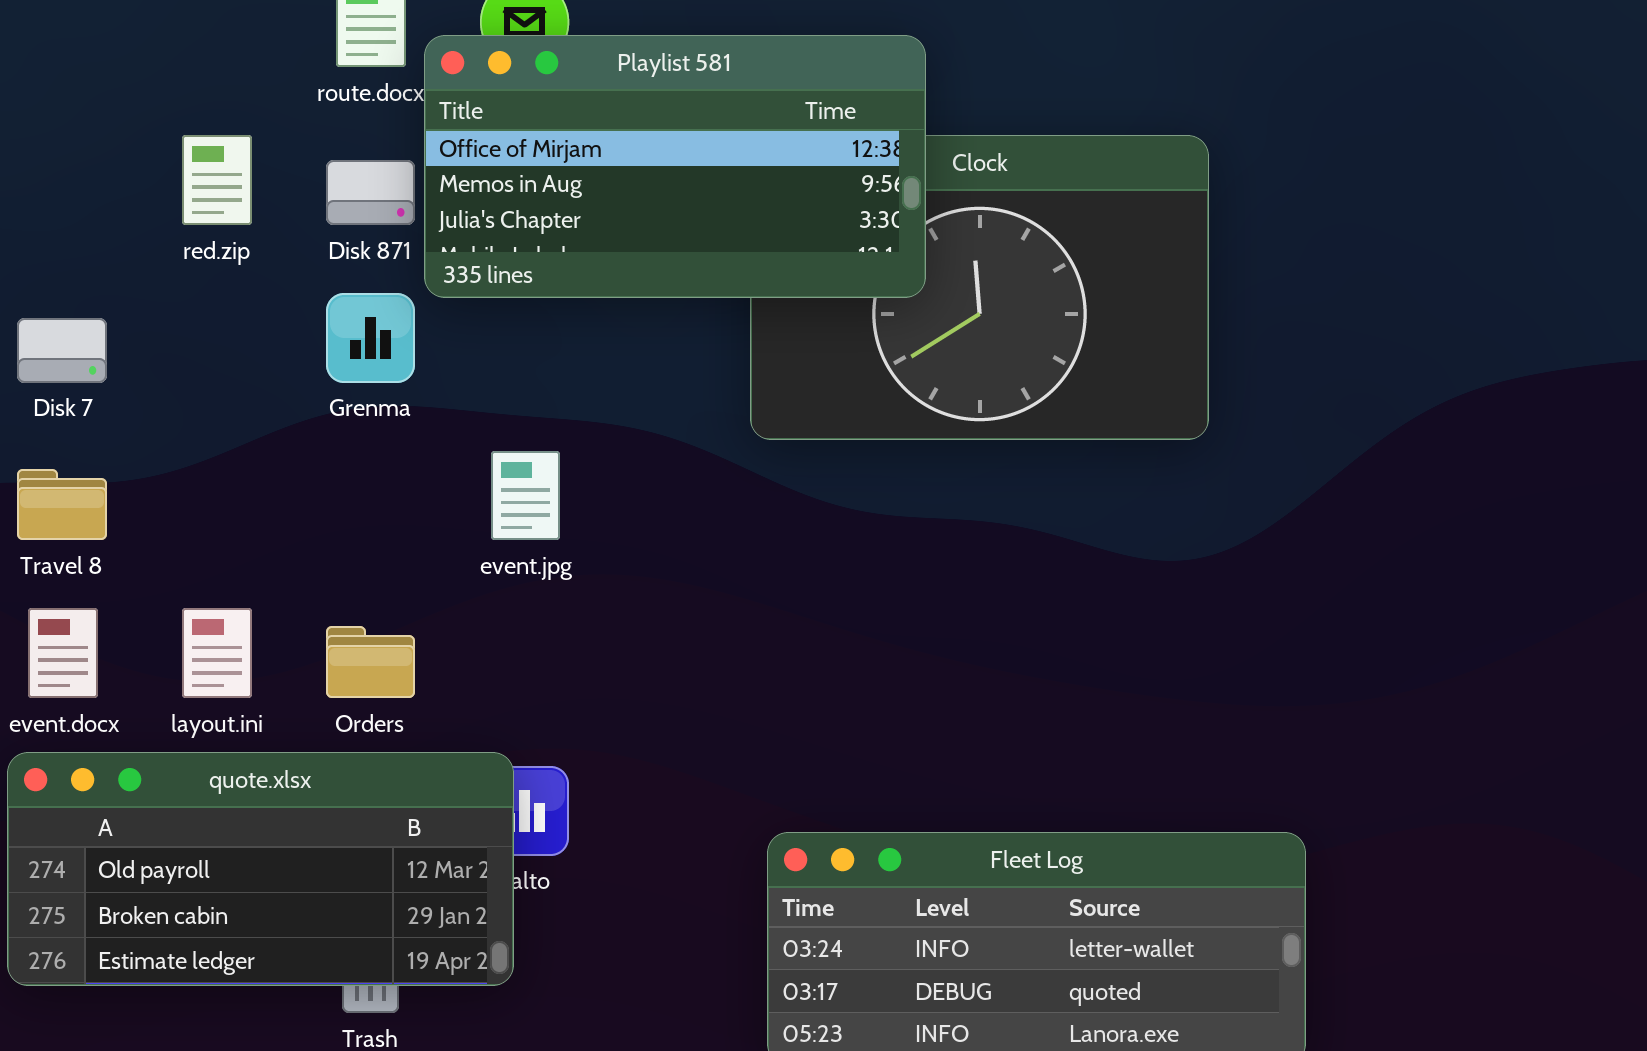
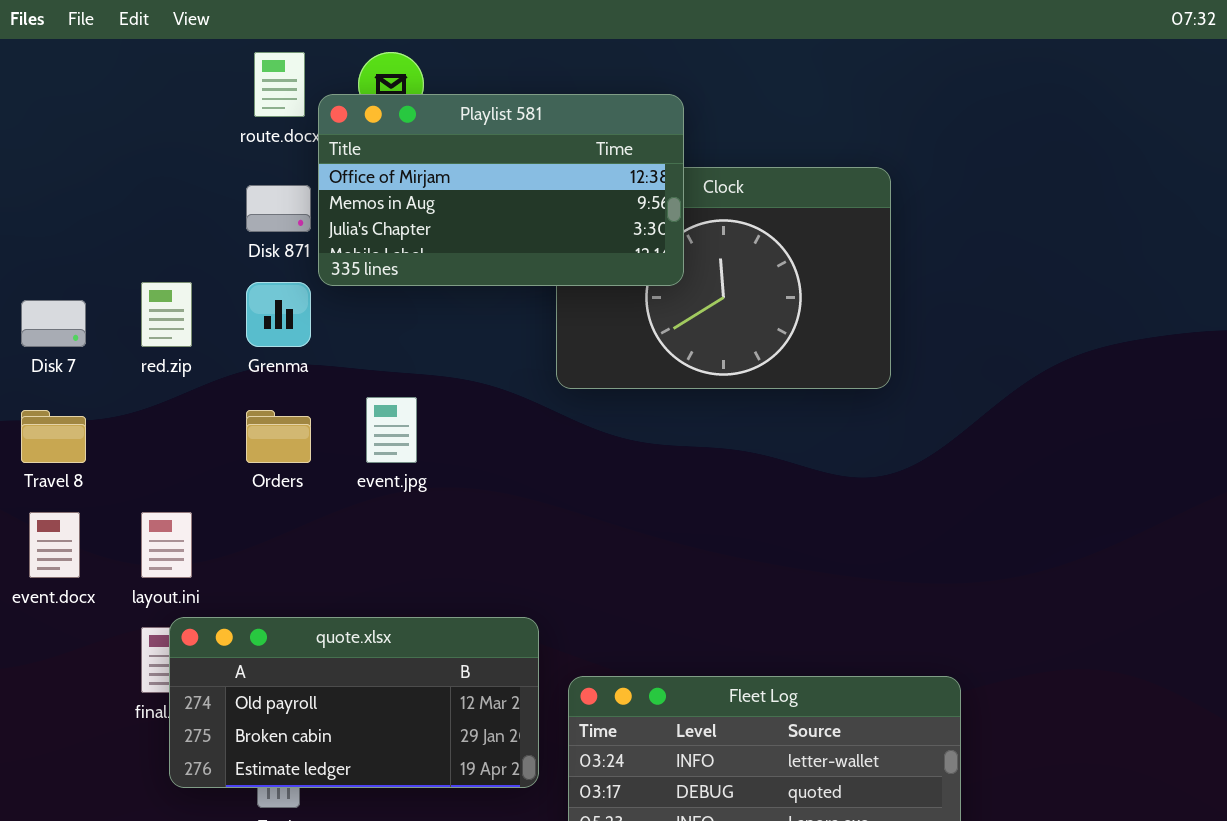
red.zip: [182,135,252,225] -> [141,282,192,347], moved
Orders: [326,626,415,698] -> [246,410,311,463], moved
quote.xlsx: [7,752,514,986] -> [169,617,539,788], moved

